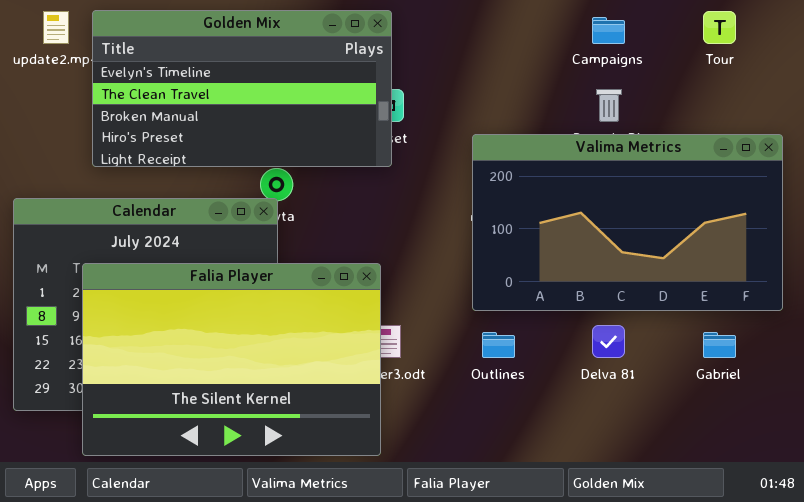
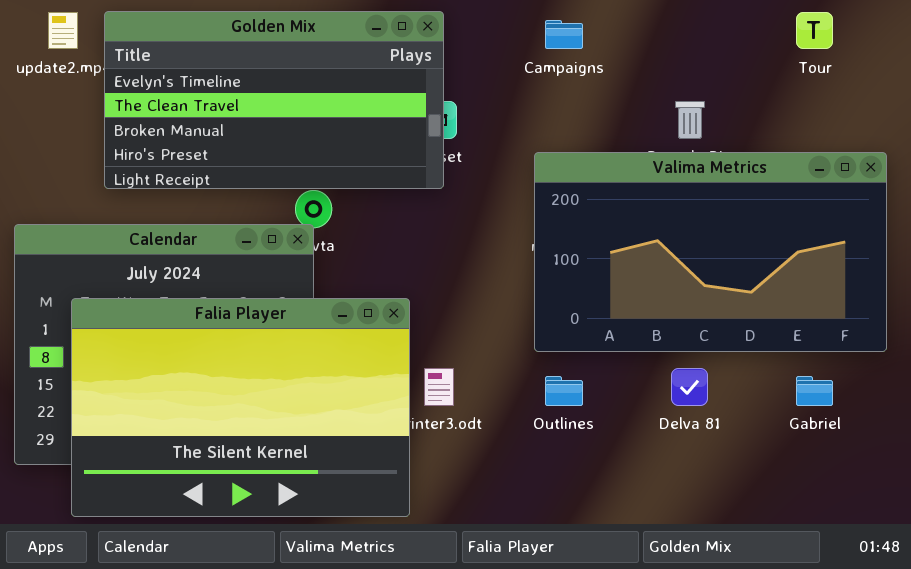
Campaigns: [592,17,625,44] -> [545,20,583,49], moved
Falia Player: [82,263,381,456] -> [71,298,410,517], moved

